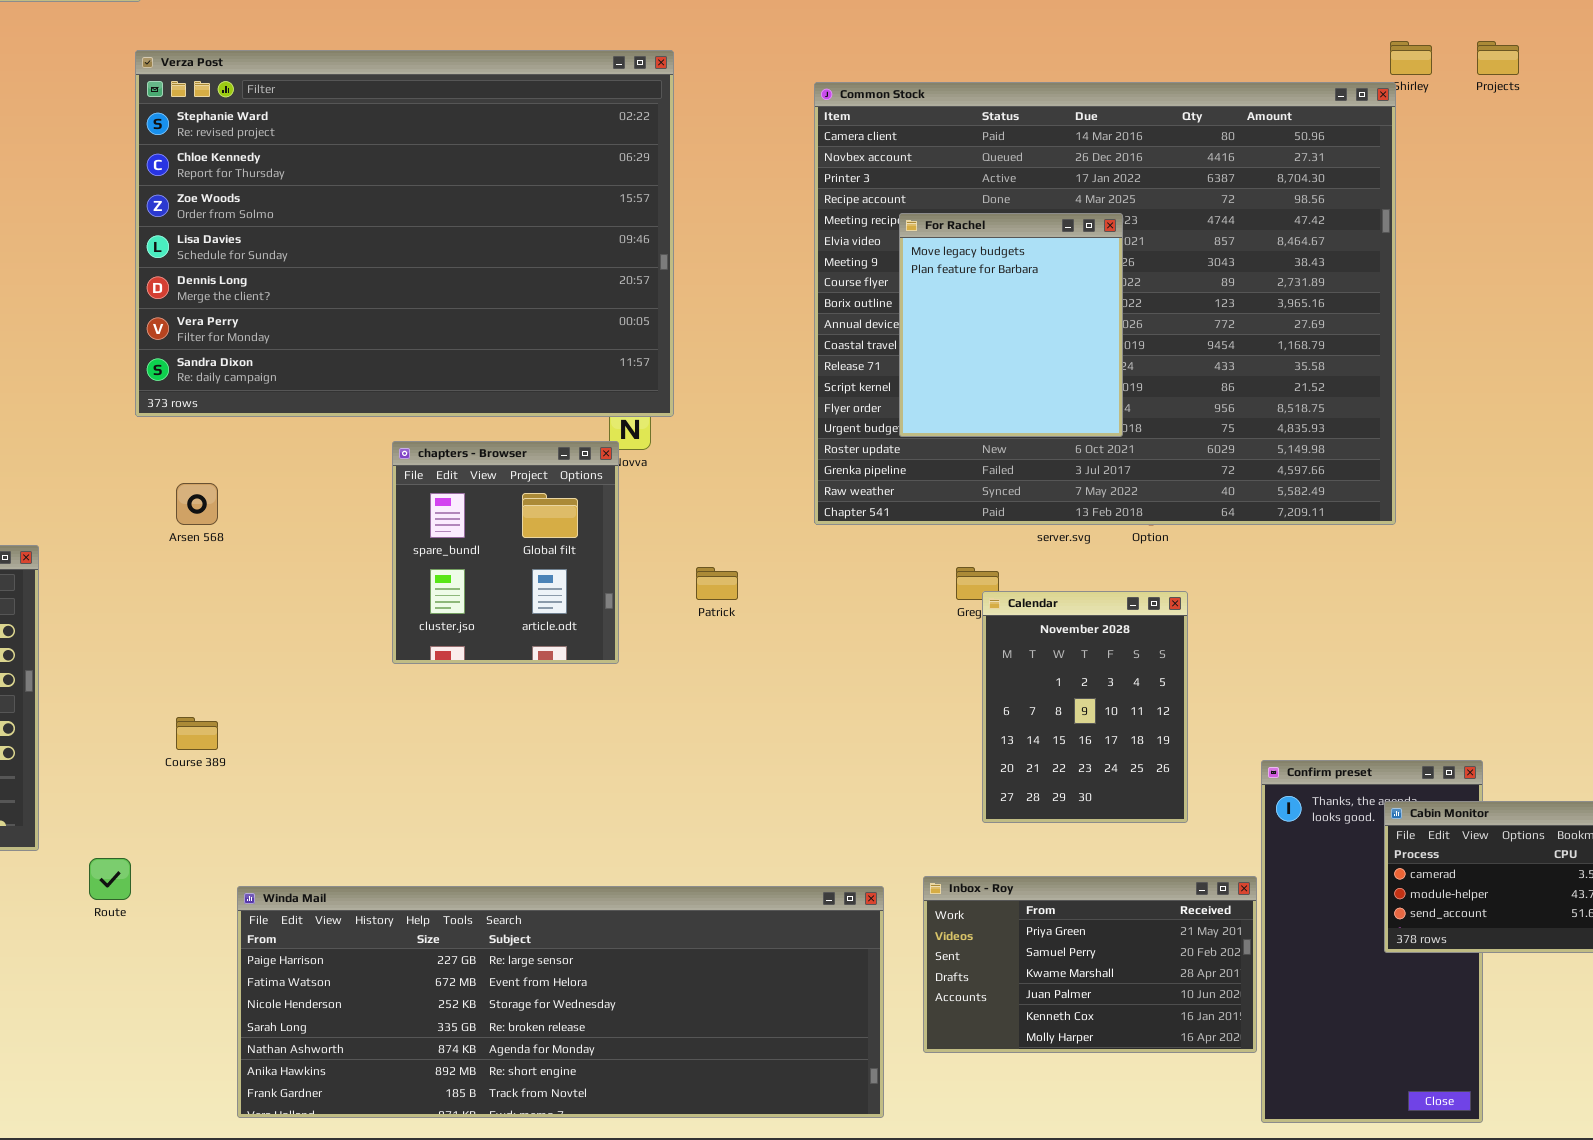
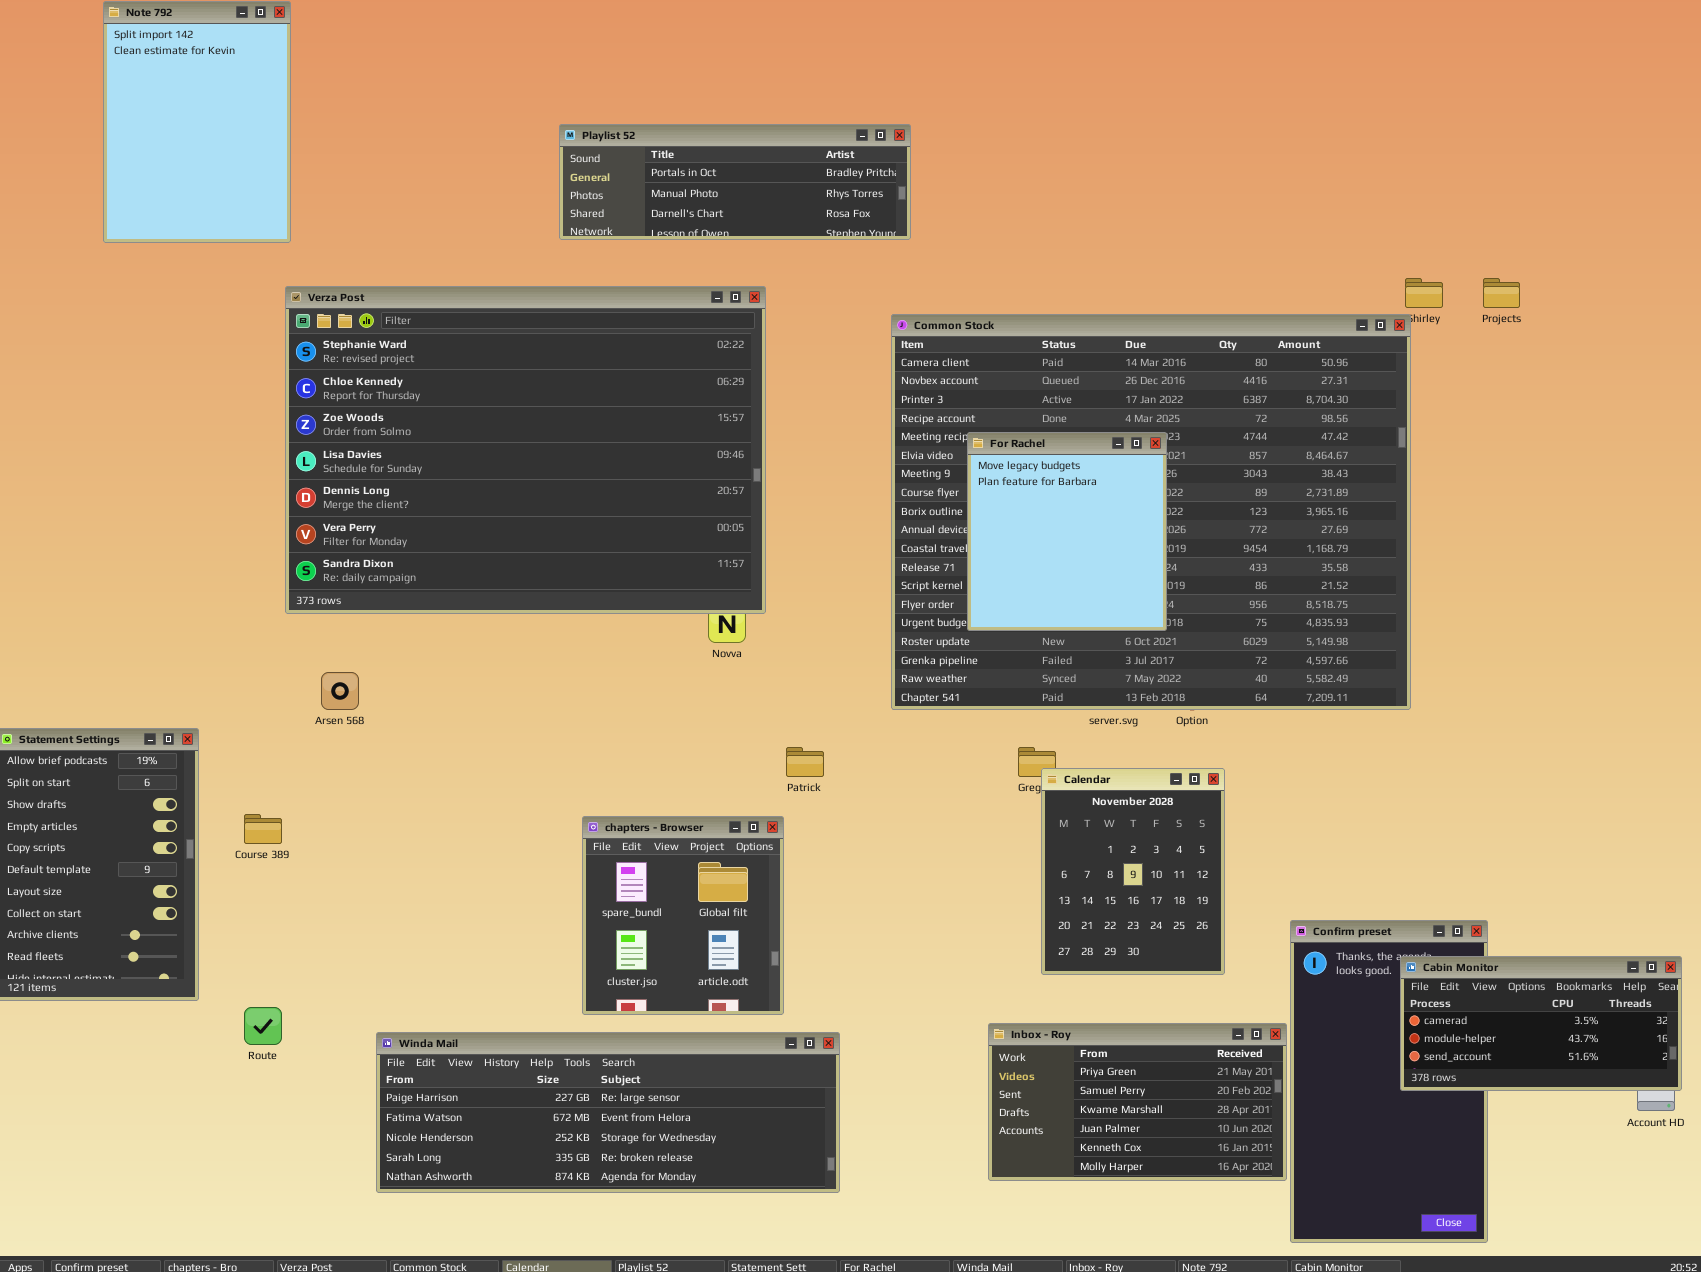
chapters - Browser: [392,441,619,664] -> [582,816,784,1015], moved
Course 389: [176,717,218,750] -> [244,814,282,844], moved
Winda Mail: [237,886,884,1118] -> [376,1032,840,1193], resized

